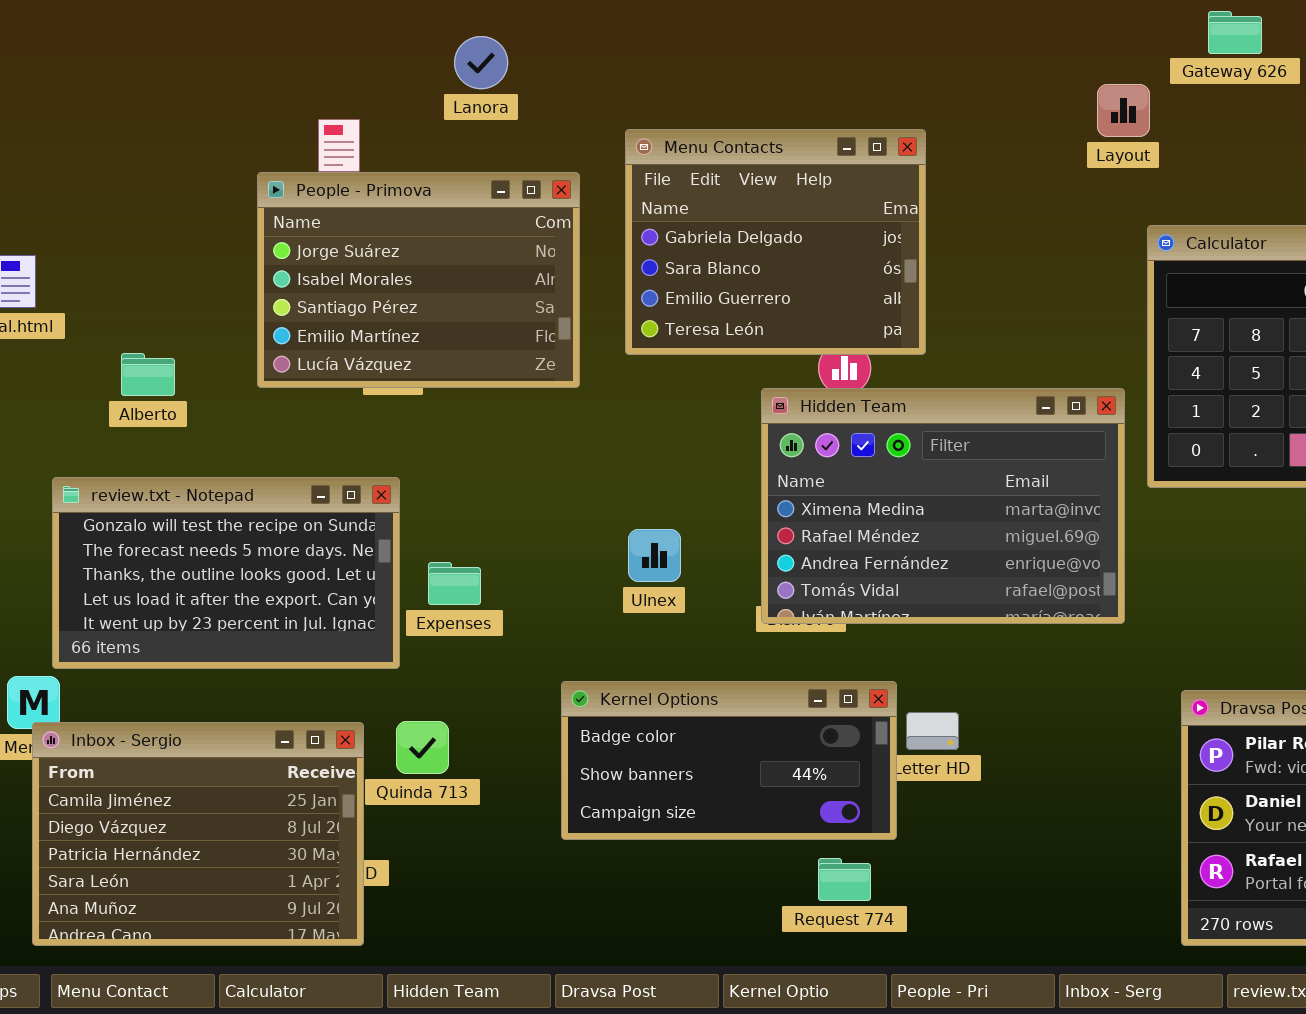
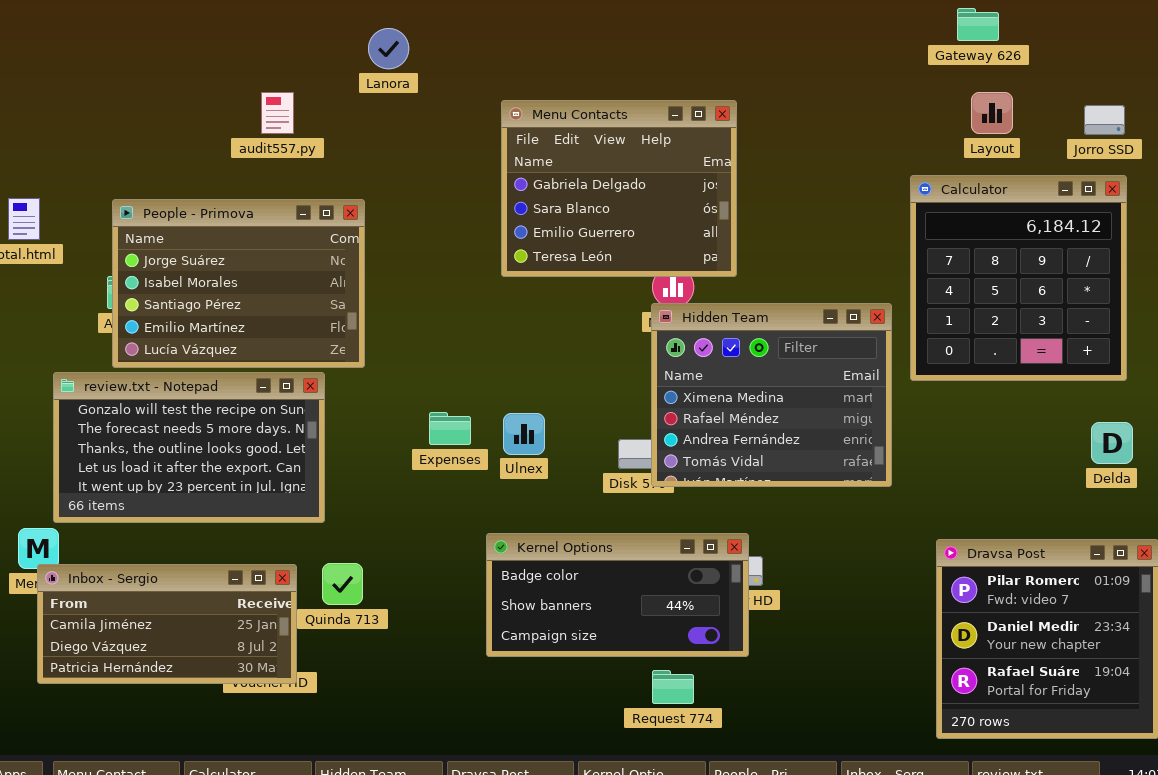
Layout: [1097,84,1150,137] -> [971,92,1013,134], moved
People - Primova: [257,172,580,388] -> [112,199,365,368], moved
Hidden Team: [761,388,1125,624] -> [651,303,892,487], resized
Expenses: [428,562,481,605] -> [429,412,471,445], moved
Kernel Options: [561,681,897,840] -> [486,533,749,657], moved
Inbox - Sergio: [32,722,364,946] -> [37,564,297,684], resized

